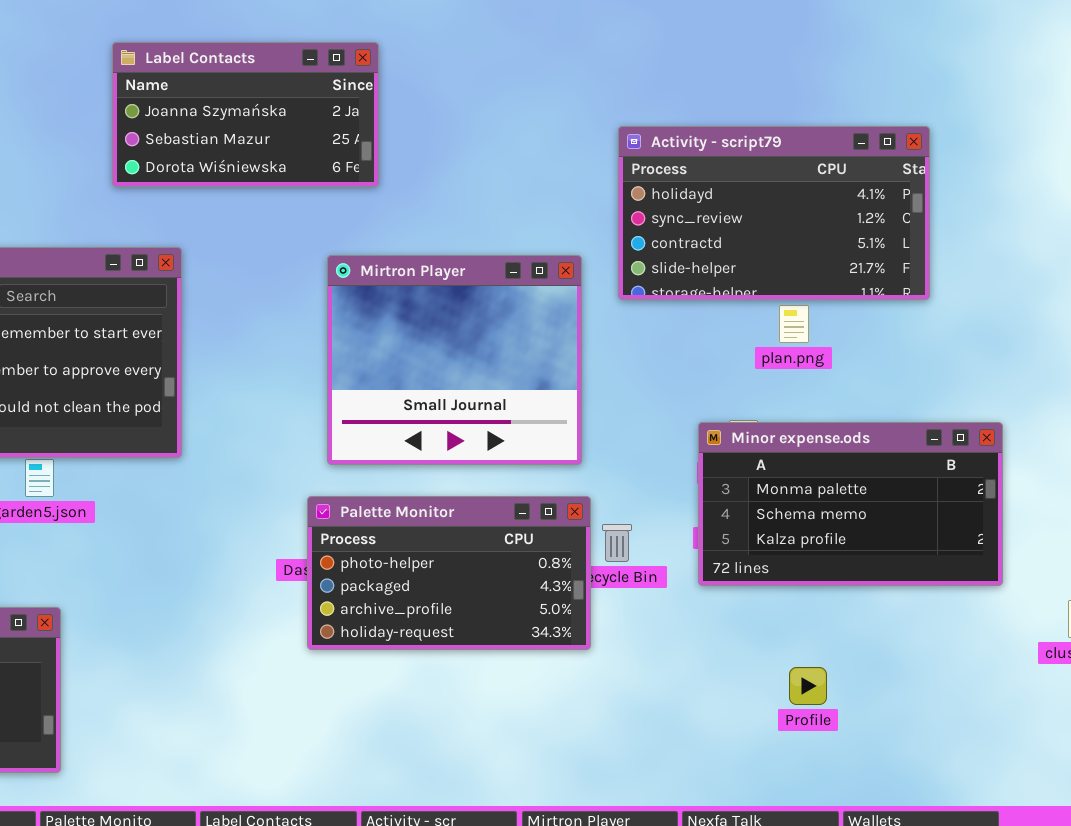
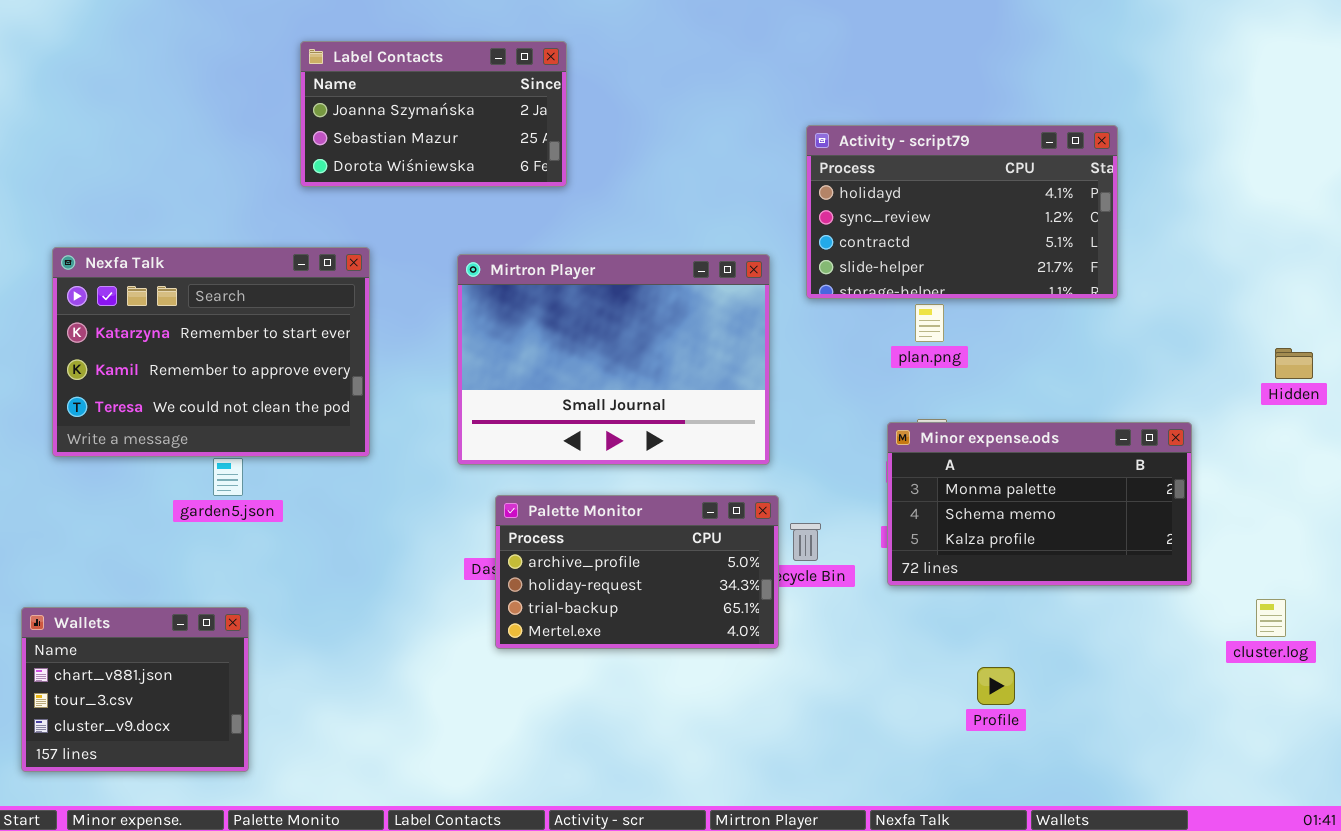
Mirtron Player: [327,255,582,465] -> [457,254,770,465], resized
plan.png: [779,305,809,343] -> [915,304,944,342], moved
Palette Monitor: [307,496,591,650] -> [495,495,779,649], scrolled down 2 rows

